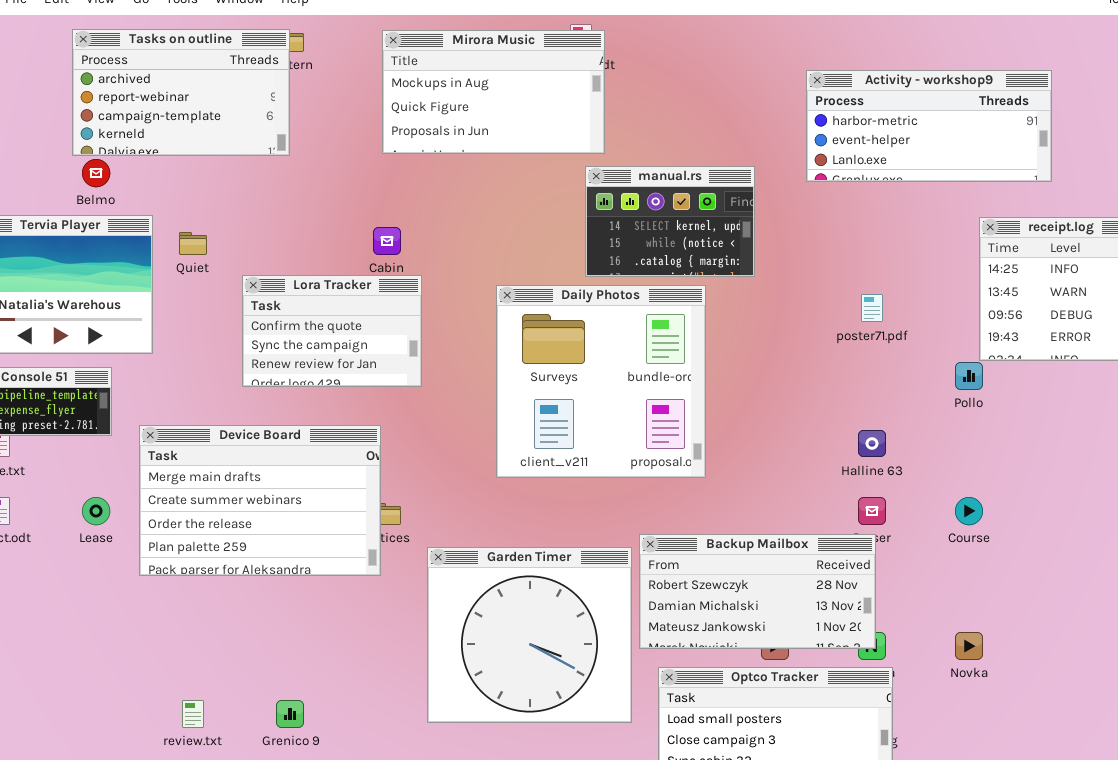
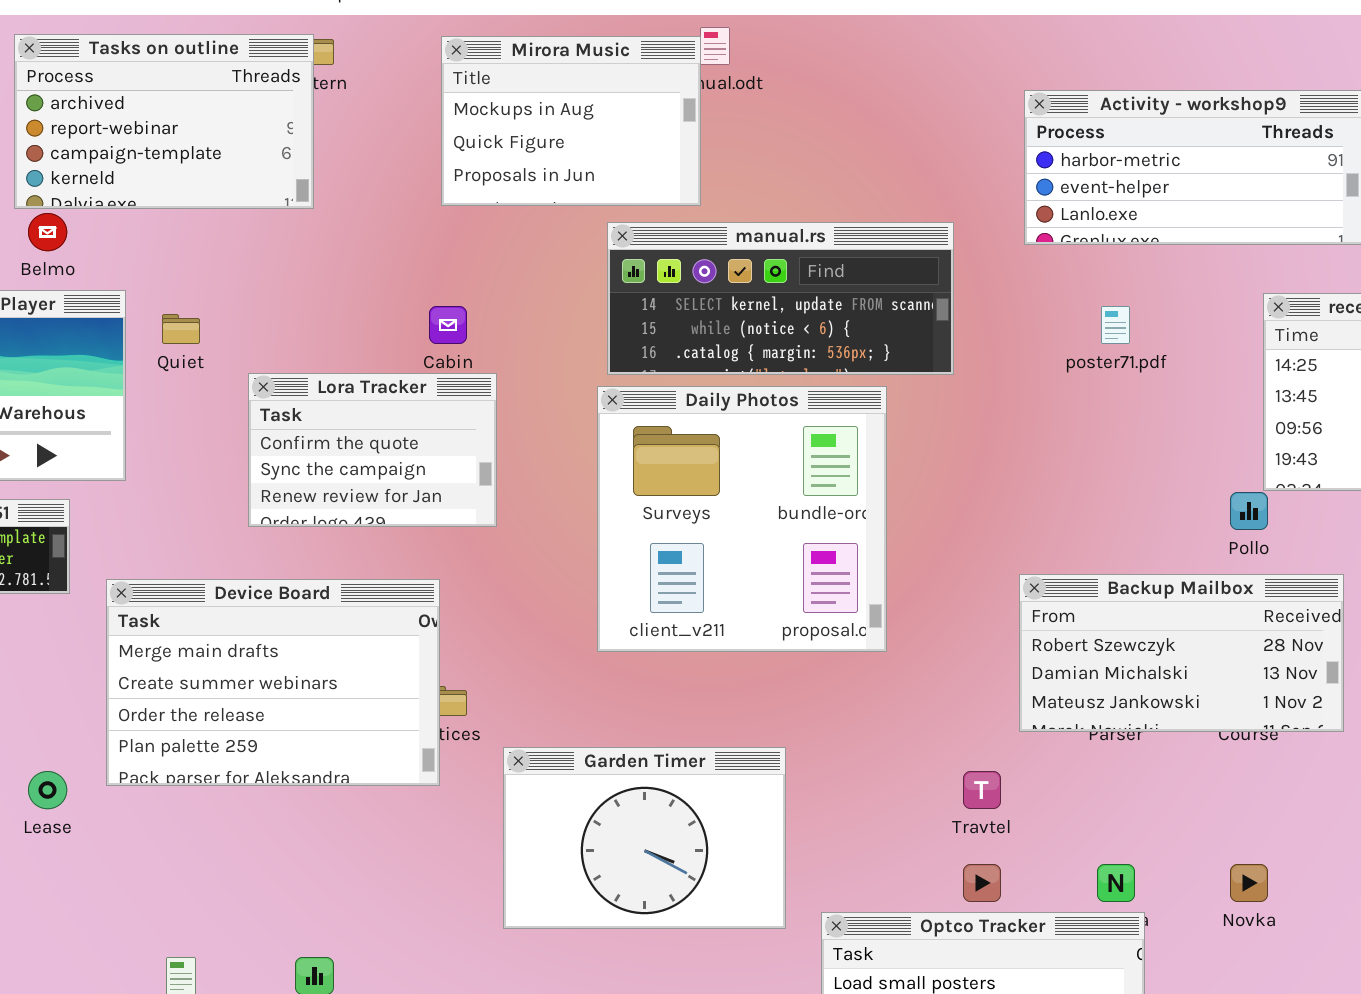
Mirora Music: [382,30,605,154] -> [441,36,701,206], resized
manual.rs: [585,166,755,277] -> [607,222,954,375], resized
poster71.pdf: [861,294,883,322] -> [1101,306,1130,344], moved
Lease: [82,497,110,525] -> [28,771,67,809], moved
Backup Mailbox: [639,534,876,649] -> [1019,574,1344,732], moved
Garden Timer: [427,547,632,723] -> [503,747,786,929], resized

